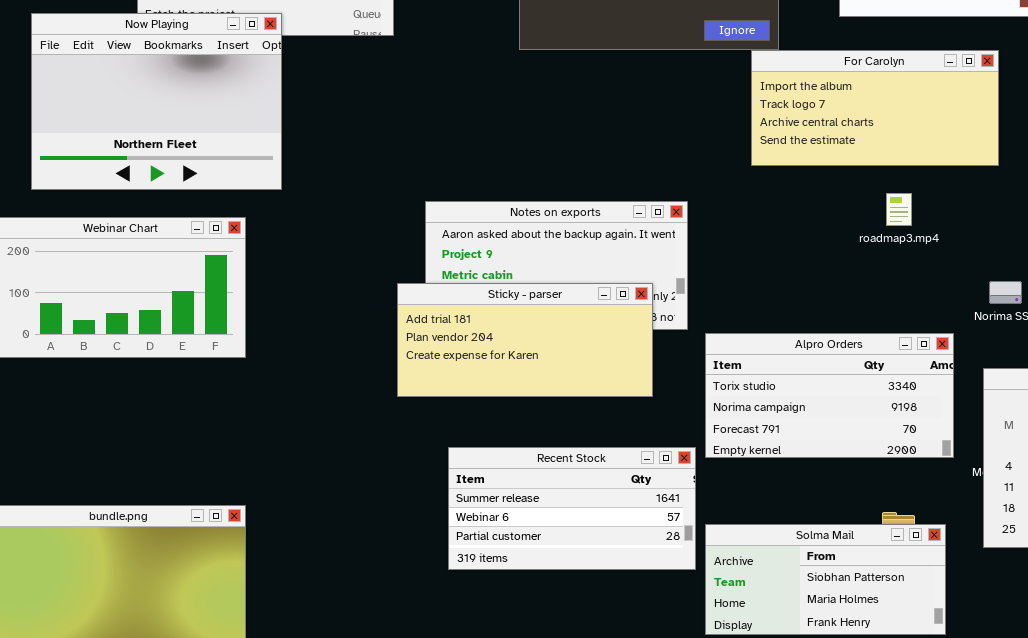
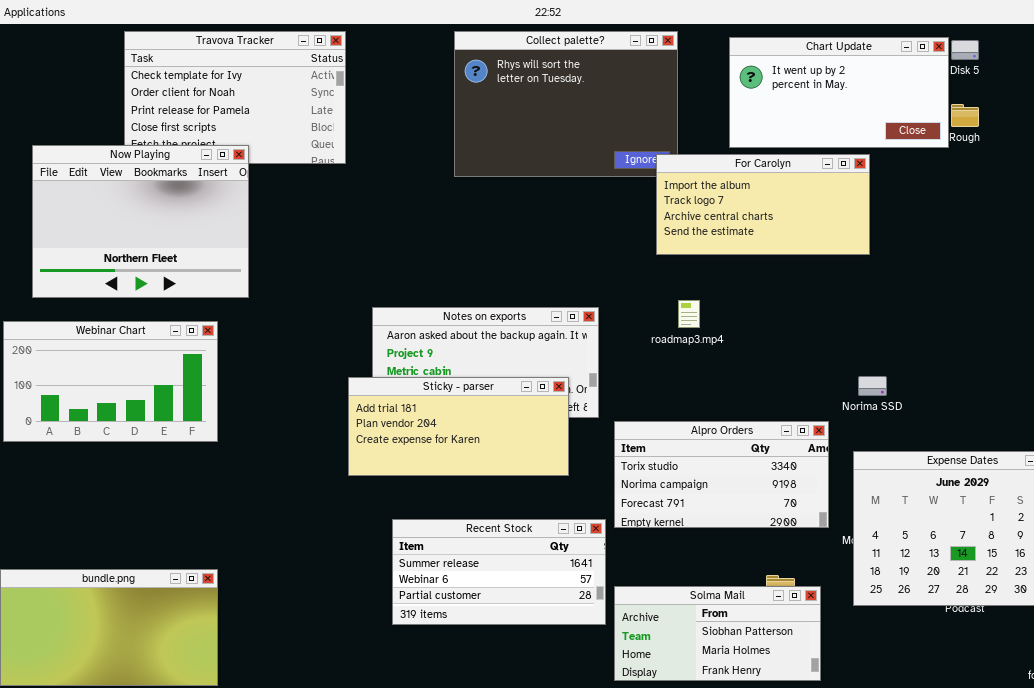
For Carolyn: [751,50,999,166] -> [656,154,870,255], moved
roadmap3.mp4: [886,193,912,226] -> [678,300,700,328], moved

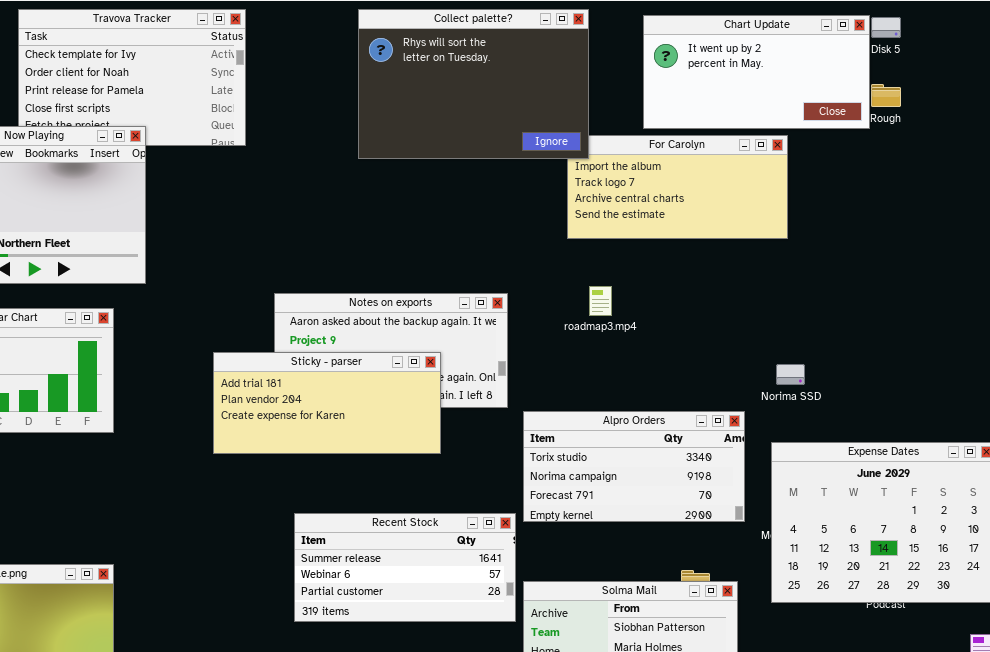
Collect palette?: [454,31,678,177] -> [358,9,589,159], raised
Sticky - parser: [348,377,569,476] -> [213,352,441,454], moved

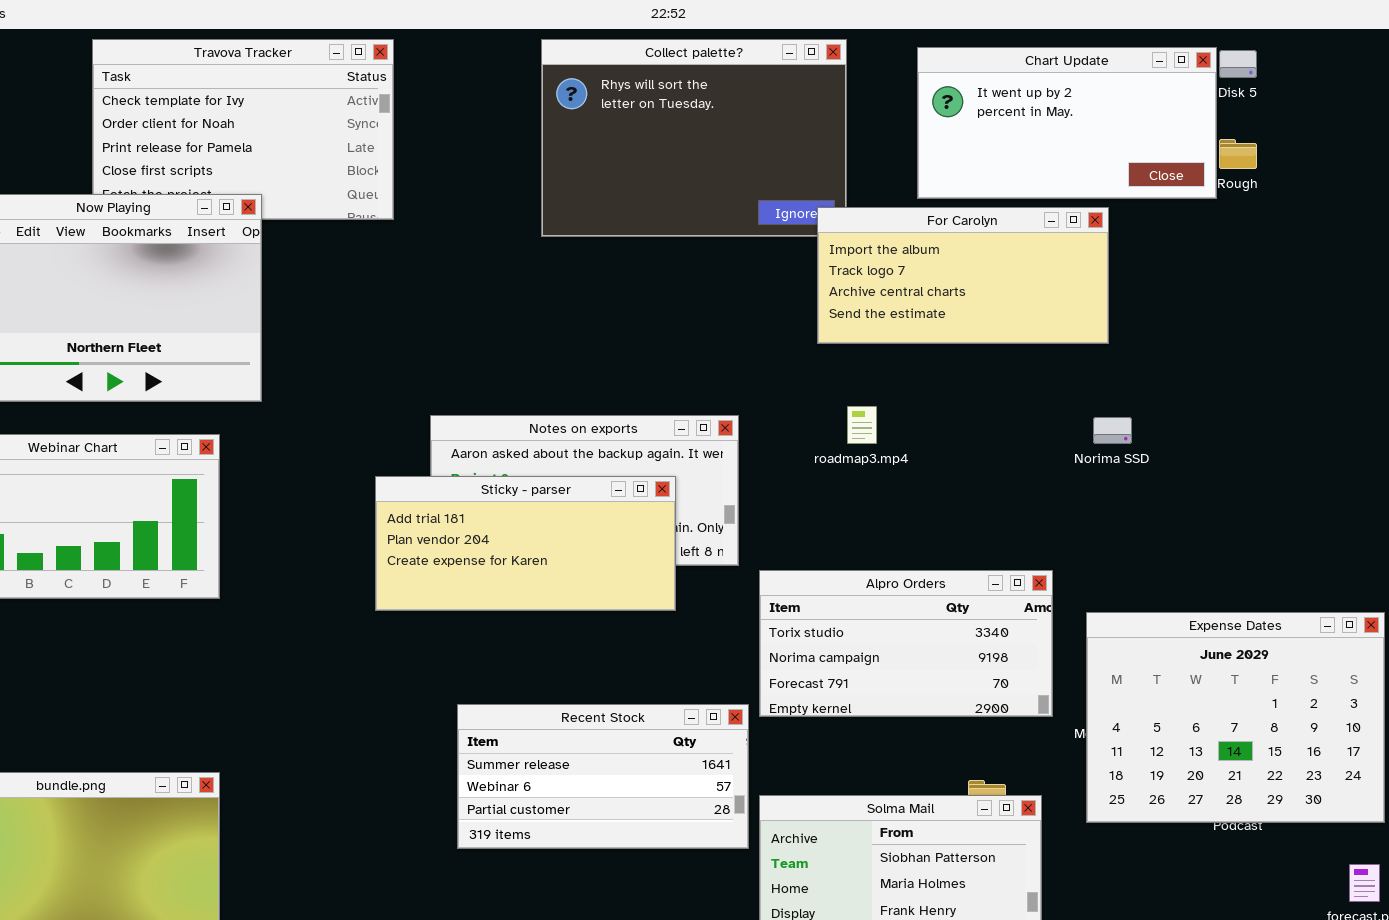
For Carolyn: [567,135,788,239] -> [817,207,1109,344], raised
Sticky - parser: [213,352,441,454] -> [375,476,676,611], moved
Norima SSD: [776,364,805,385] -> [1093,417,1132,444], moved

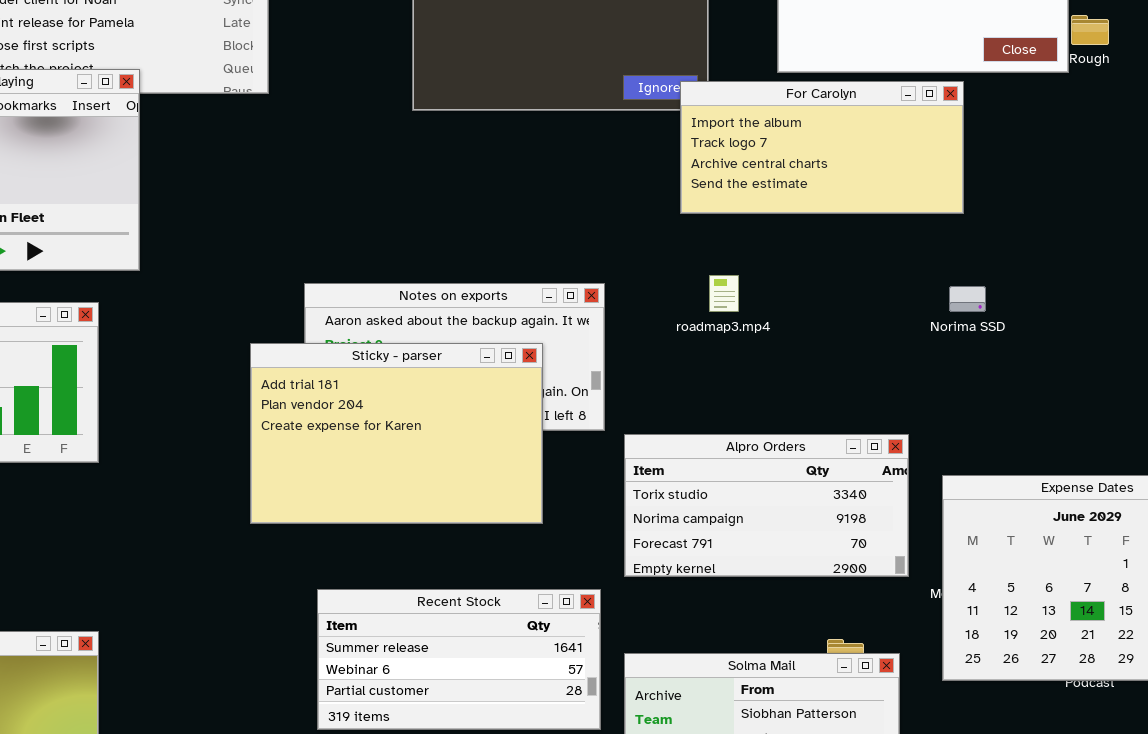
Sticky - parser: [375,476,676,611] -> [250,343,543,524], resized
Recent Stock: [457,704,749,849] -> [317,589,601,730], moved

